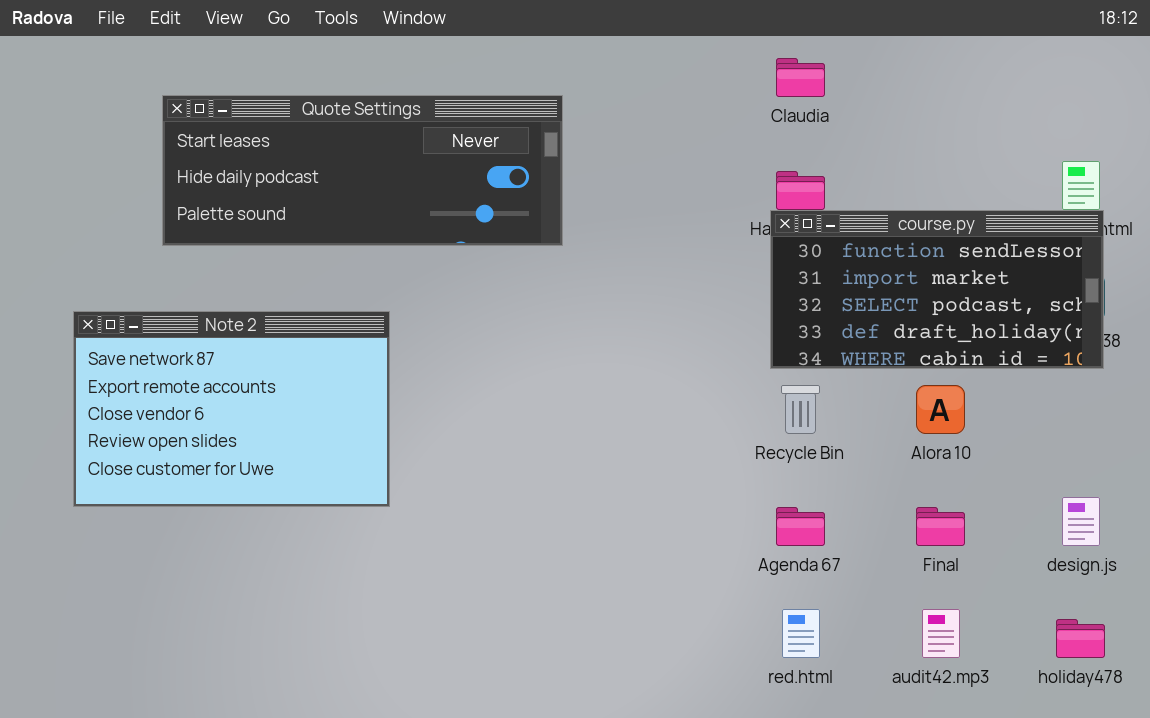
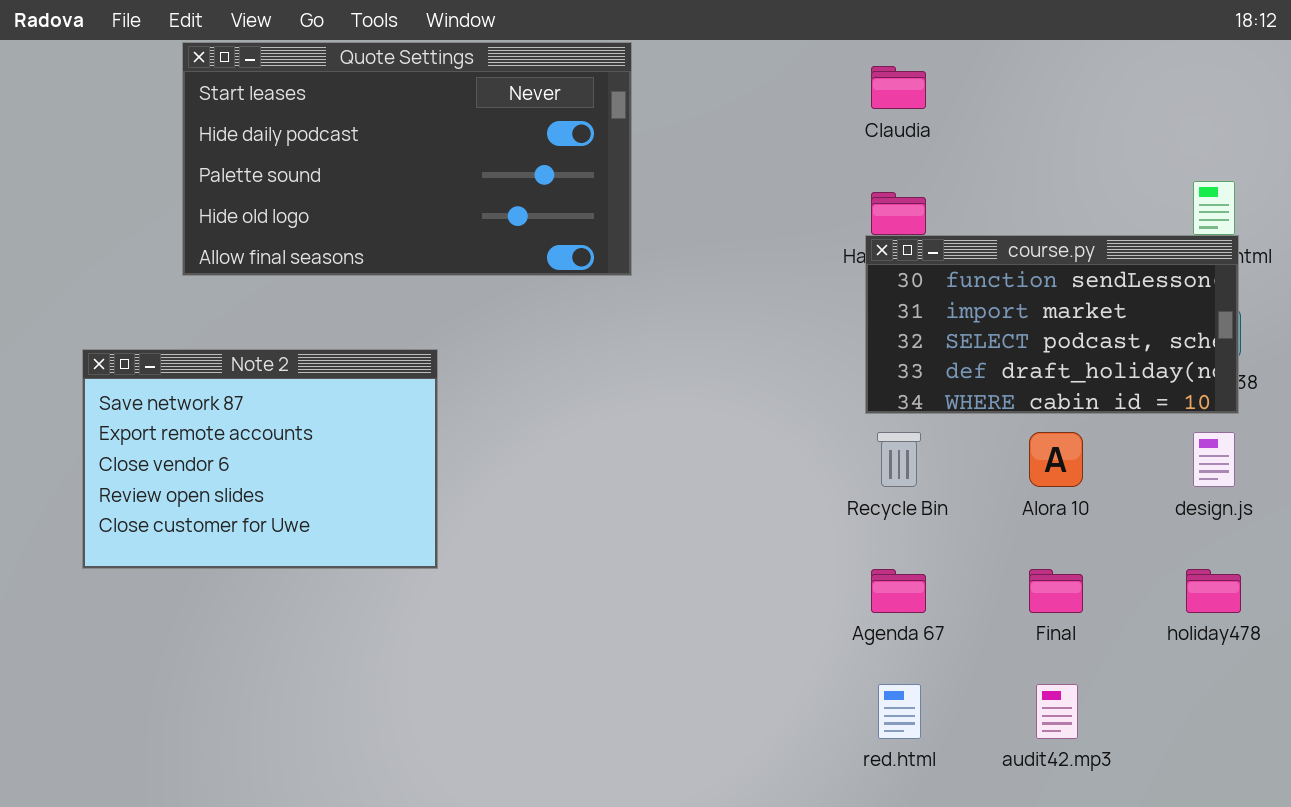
Quote Settings: [162,95,563,246] -> [182,42,632,276], resized
design.js: [1062,497,1100,546] -> [1193,432,1235,487], moved
holiday478: [1056,619,1105,658] -> [1186,569,1241,613], moved

